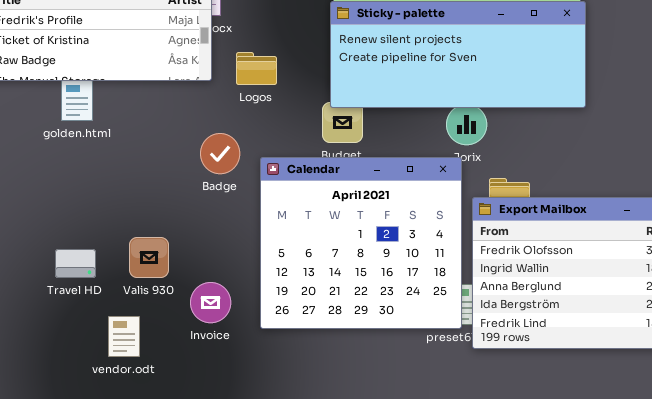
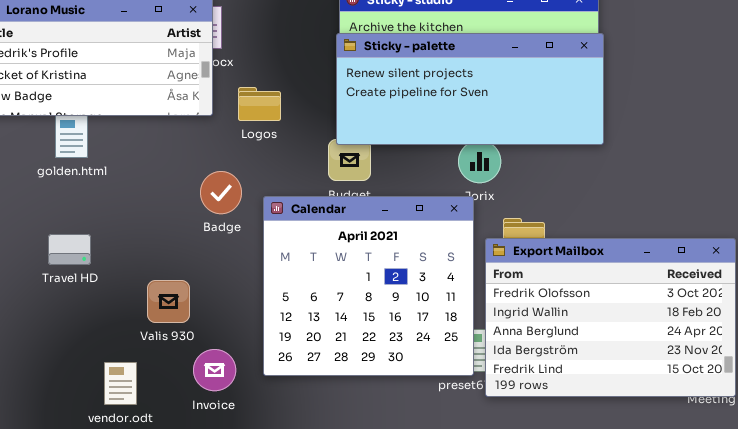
Valis 930: [129,237,169,278] -> [147,280,190,323], moved
Travel HD: [55,249,96,278] -> [48,234,91,265], moved
Invoice: [190,282,231,323] -> [193,349,236,391], moved

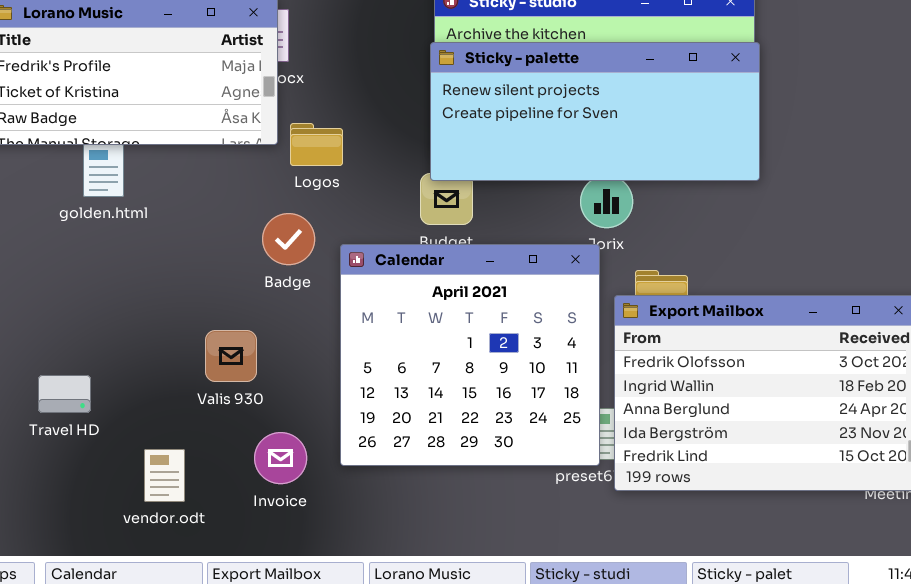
Logos: [238,87,281,121] -> [290,123,343,166], moved
Travel HD: [48,234,91,265] -> [38,375,91,413], moved
Valis 930: [147,280,190,323] -> [205,330,257,382], moved

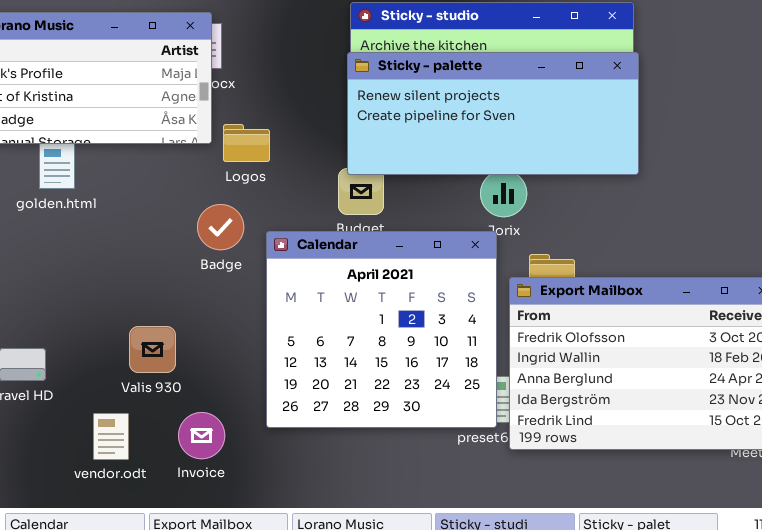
Valis 930: [205,330,257,382] -> [129,326,176,373], moved
Invoice: [254,432,307,484] -> [178,412,225,459], moved

